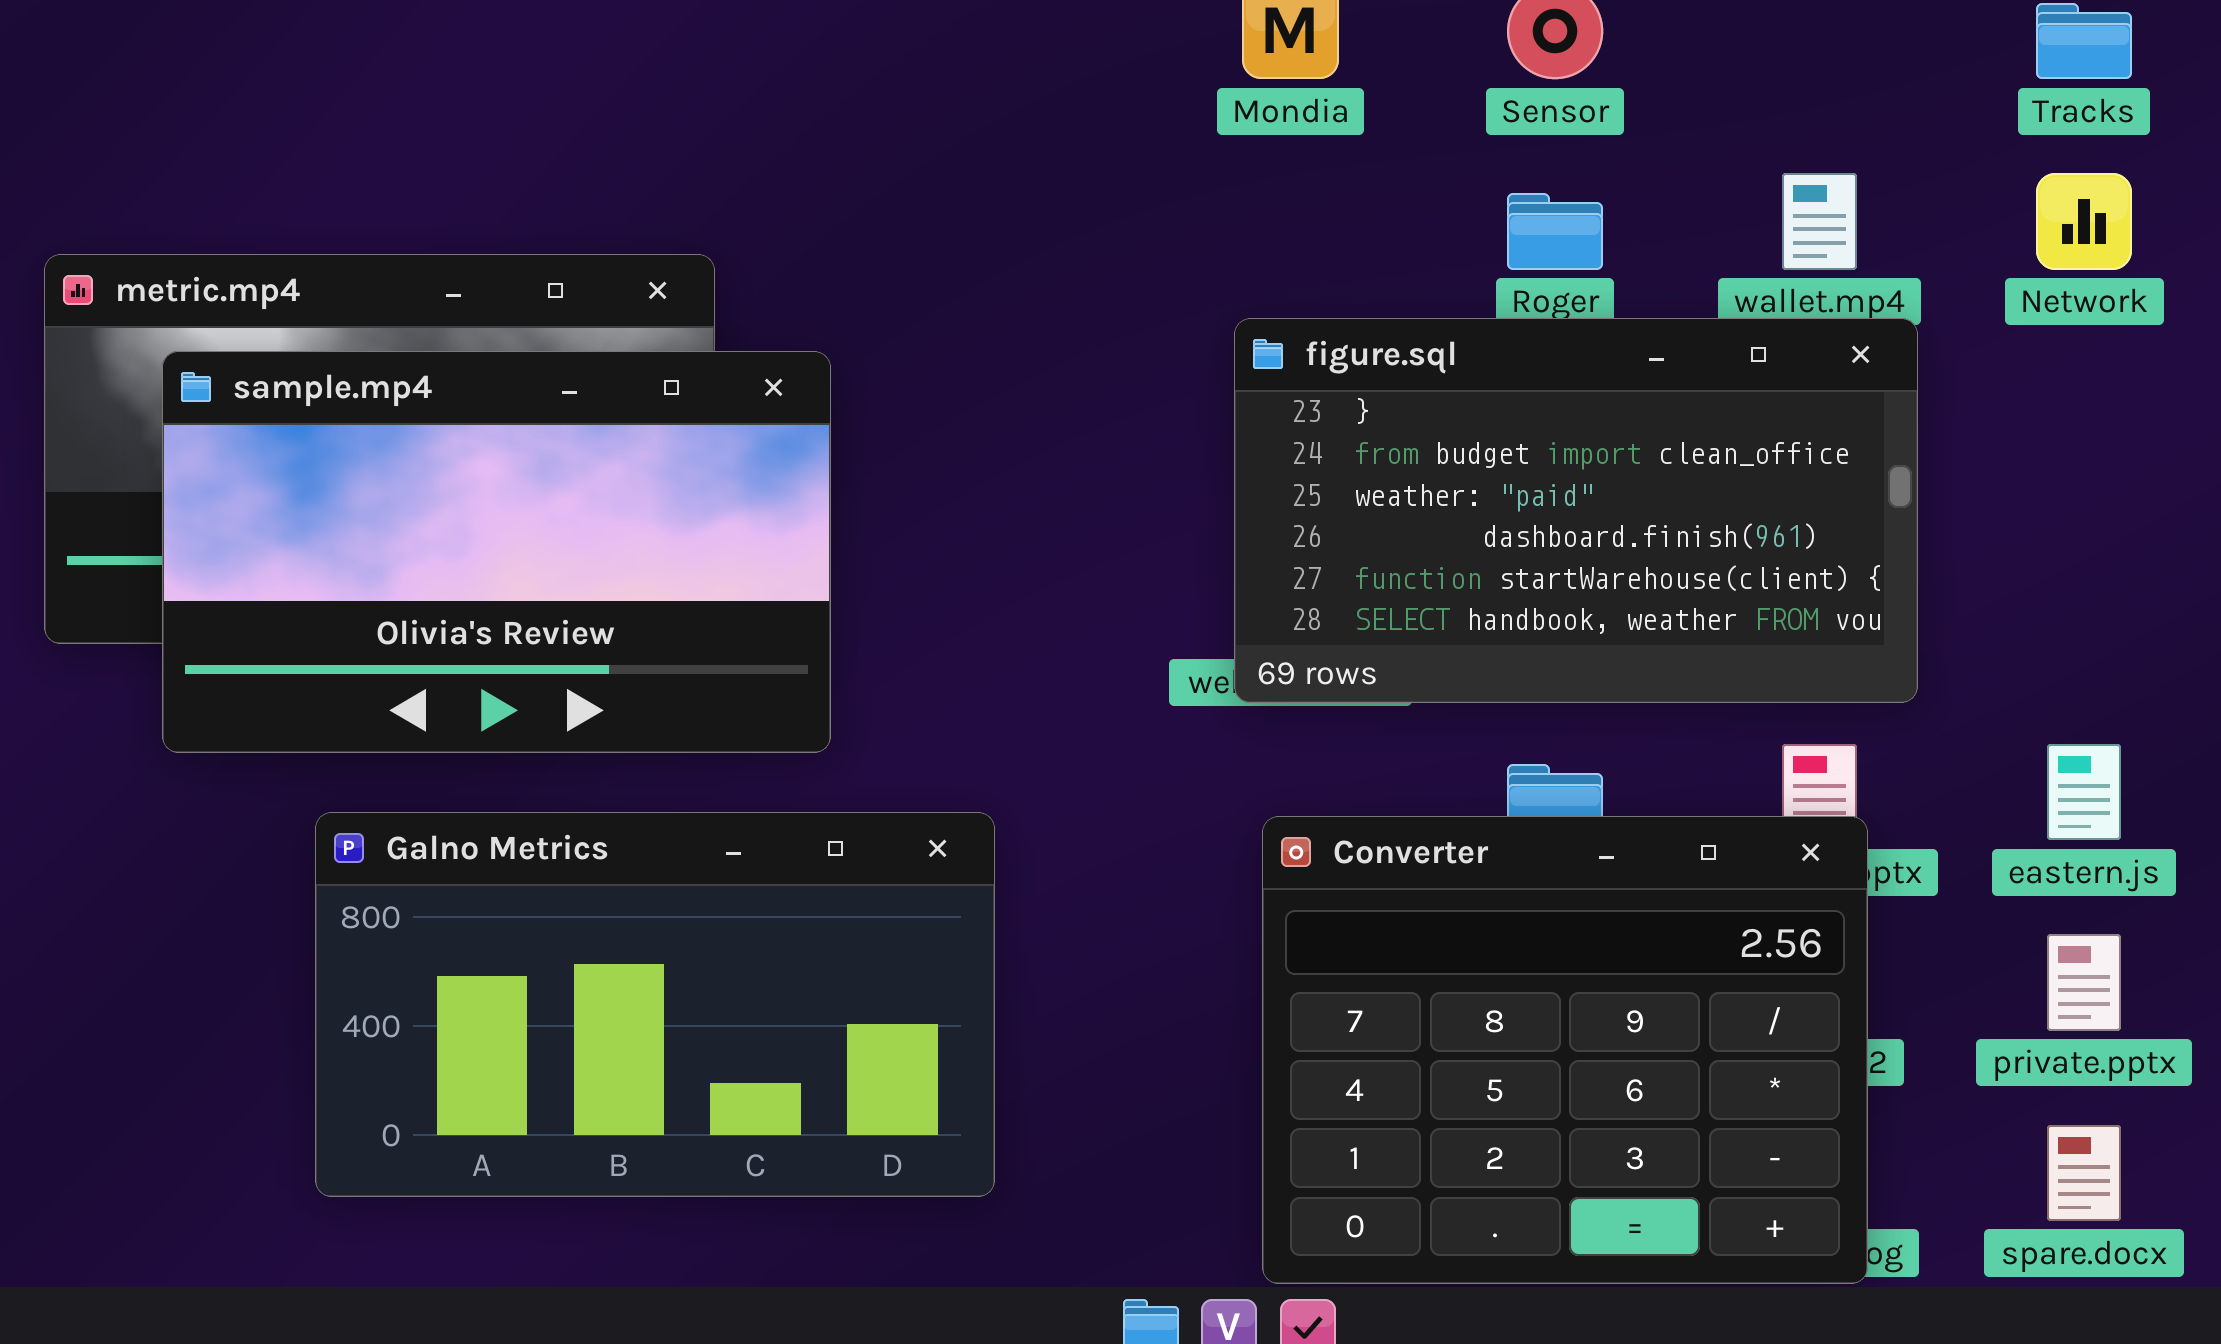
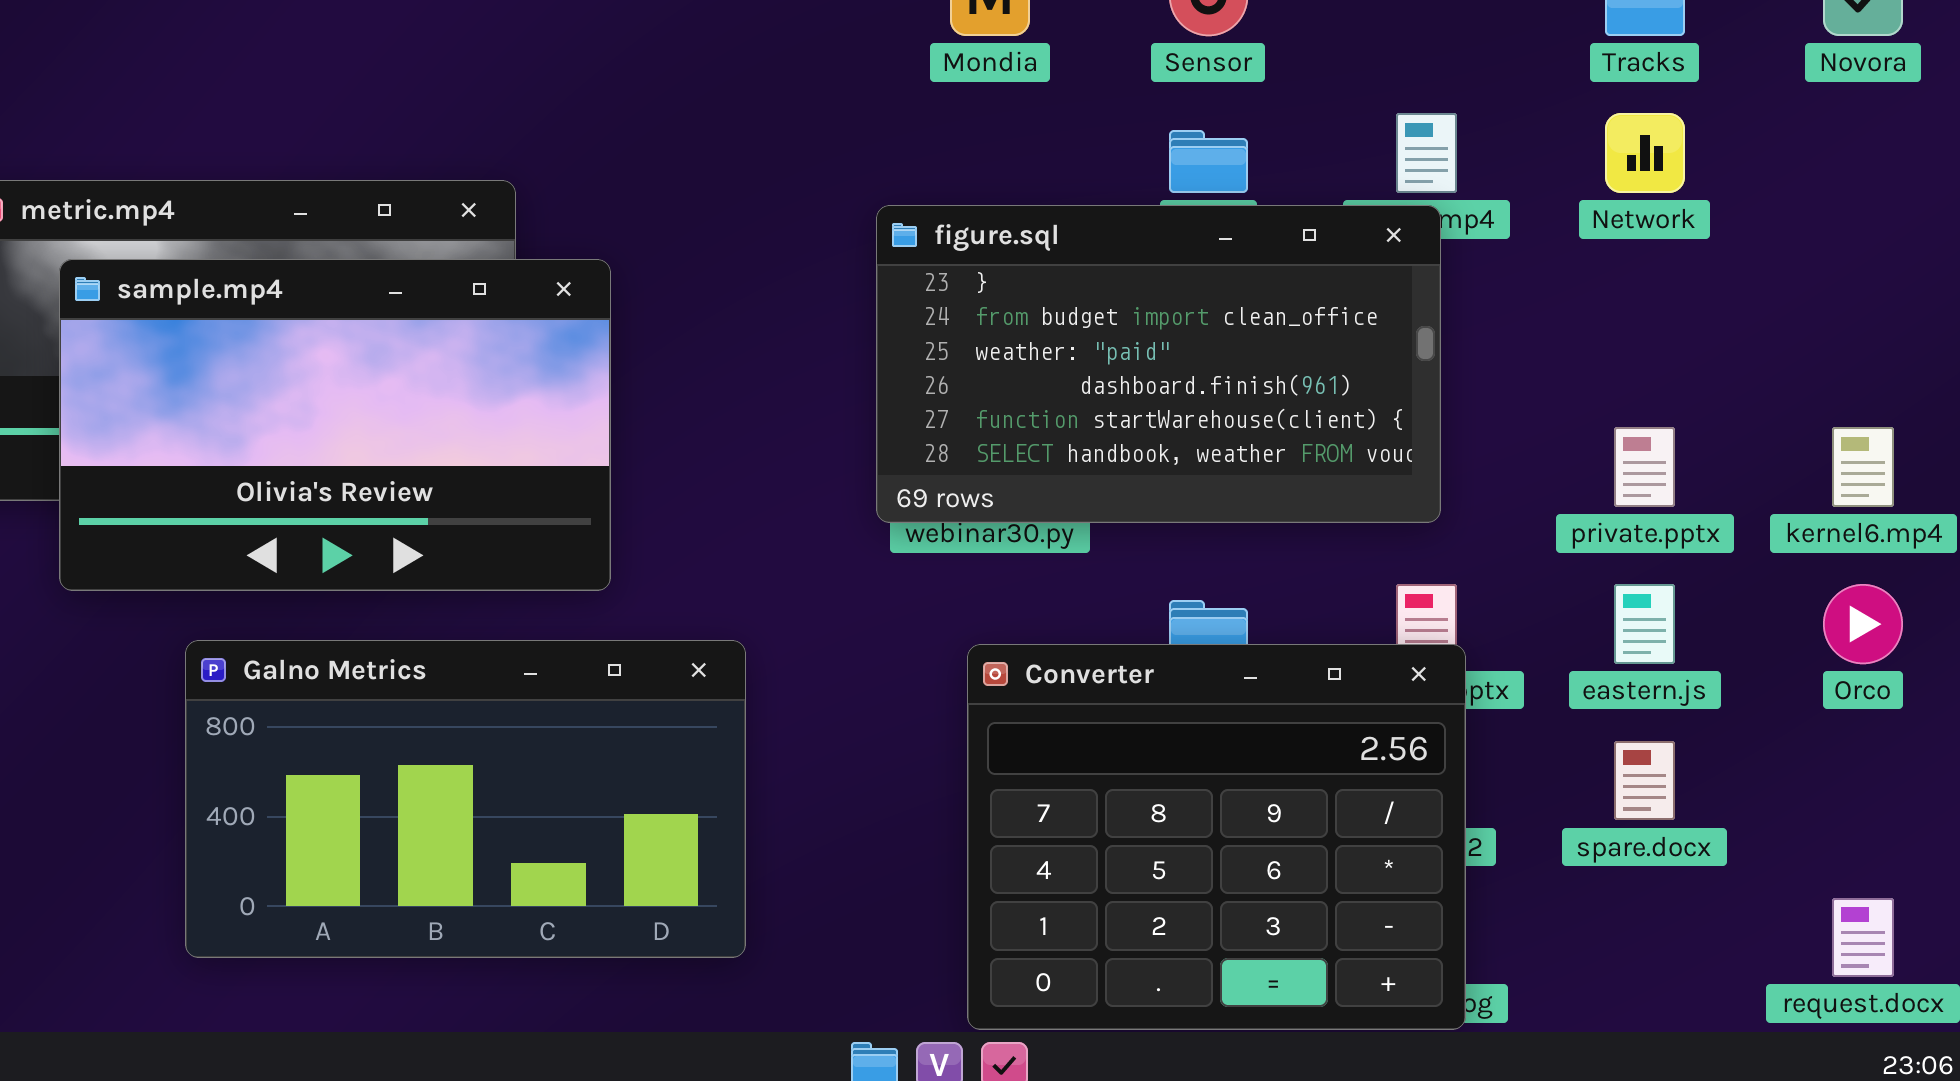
figure.sql: [1234,318,1918,703] -> [876,205,1441,523], moved
private.pptx: [2047,934,2121,1031] -> [1614,427,1675,507], moved
spare.docx: [2047,1125,2121,1221] -> [1614,741,1675,820], moved

